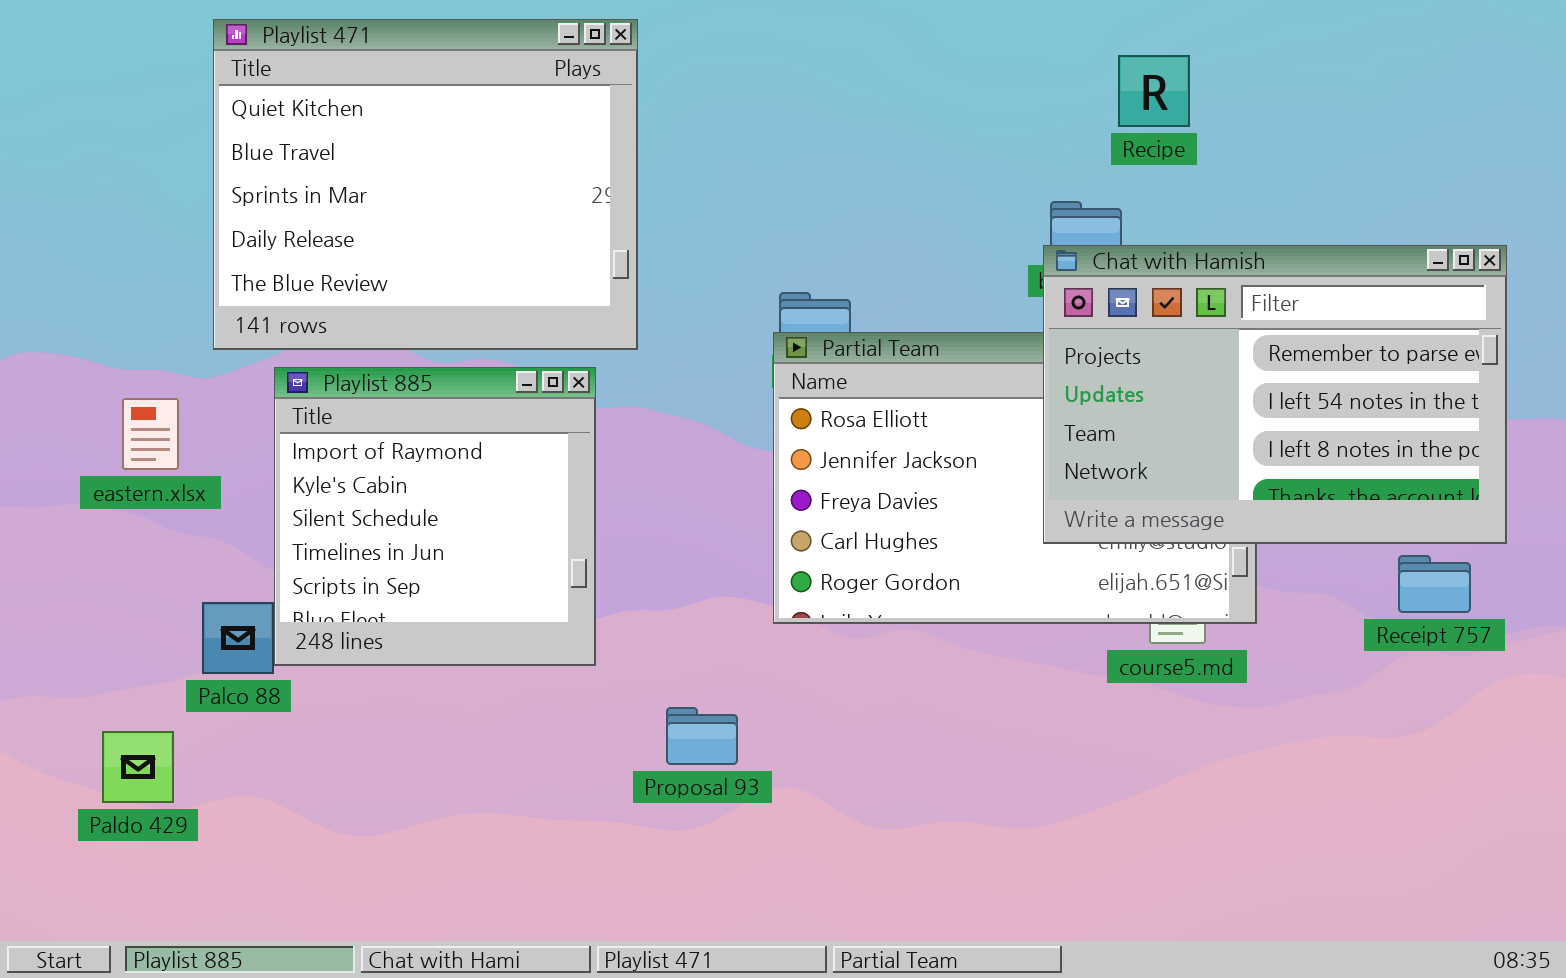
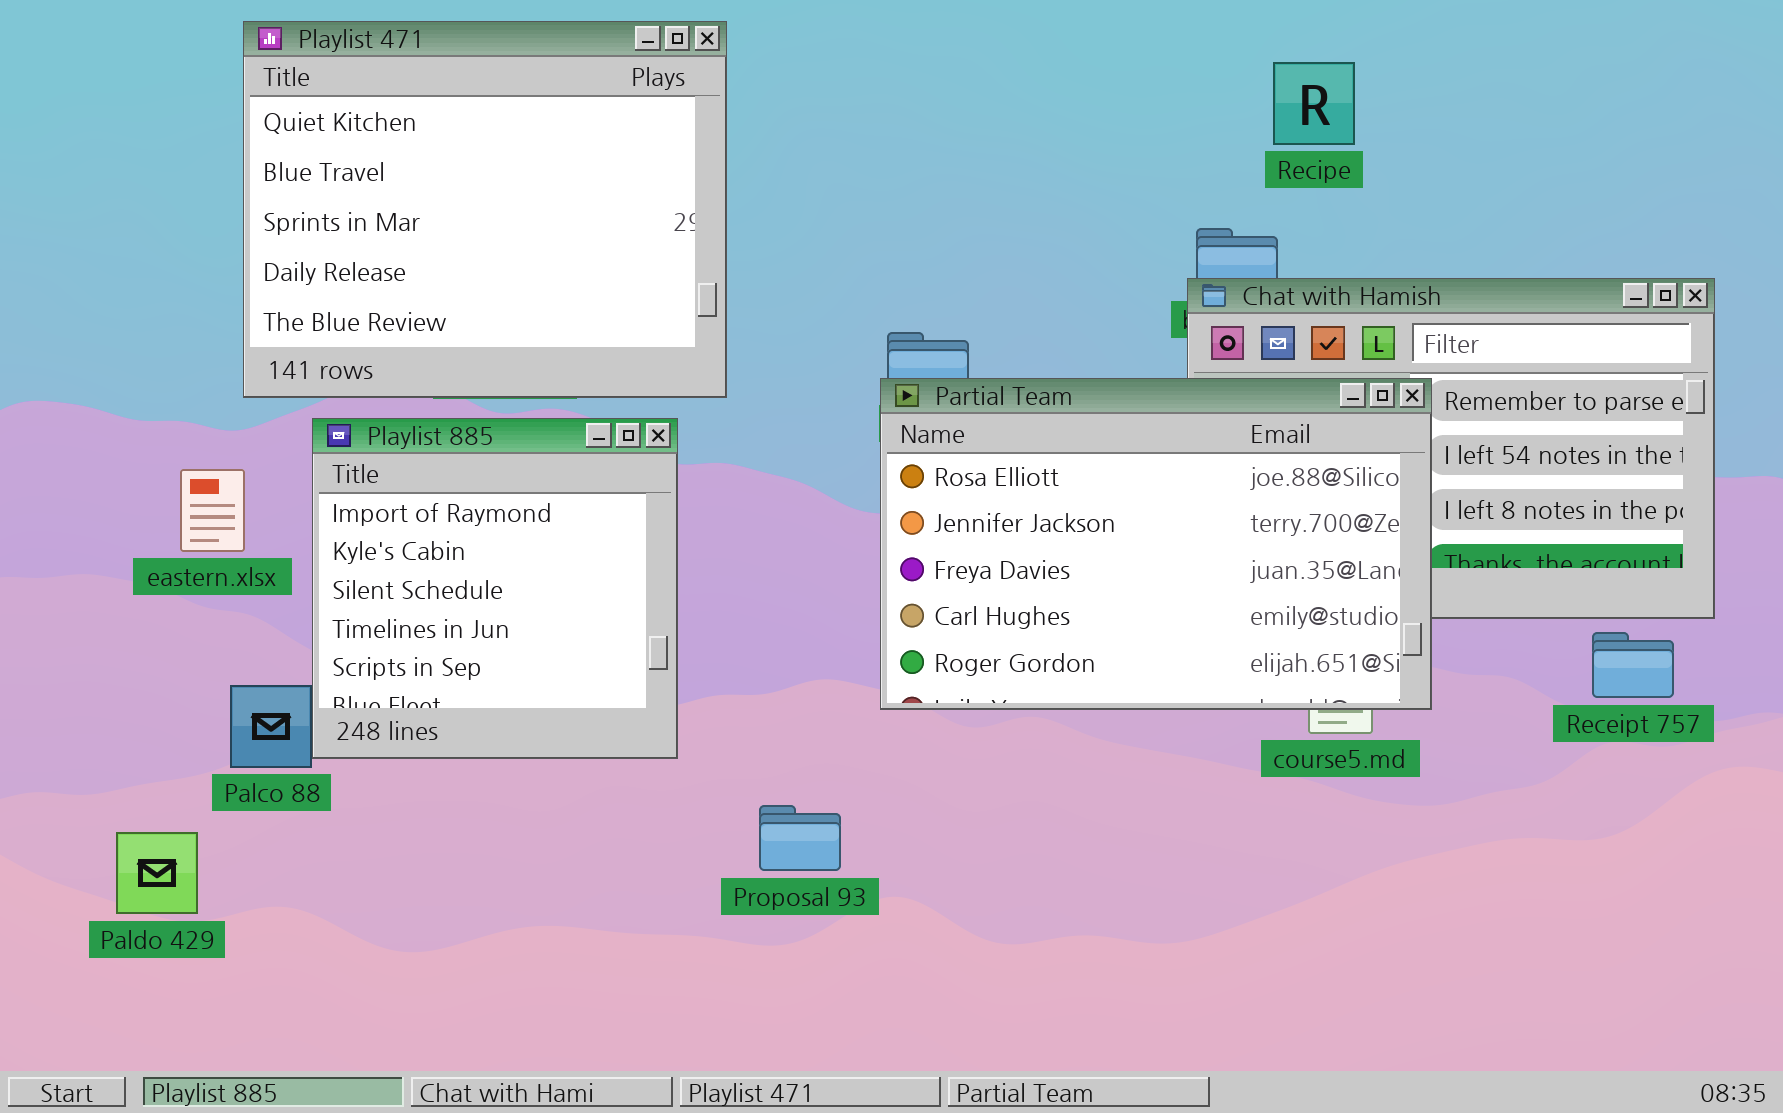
Partial Team: [773,332,1257,624] -> [880,378,1432,710], raised
eastern.xlsx: [122,398,179,470] -> [180,469,245,552], moved

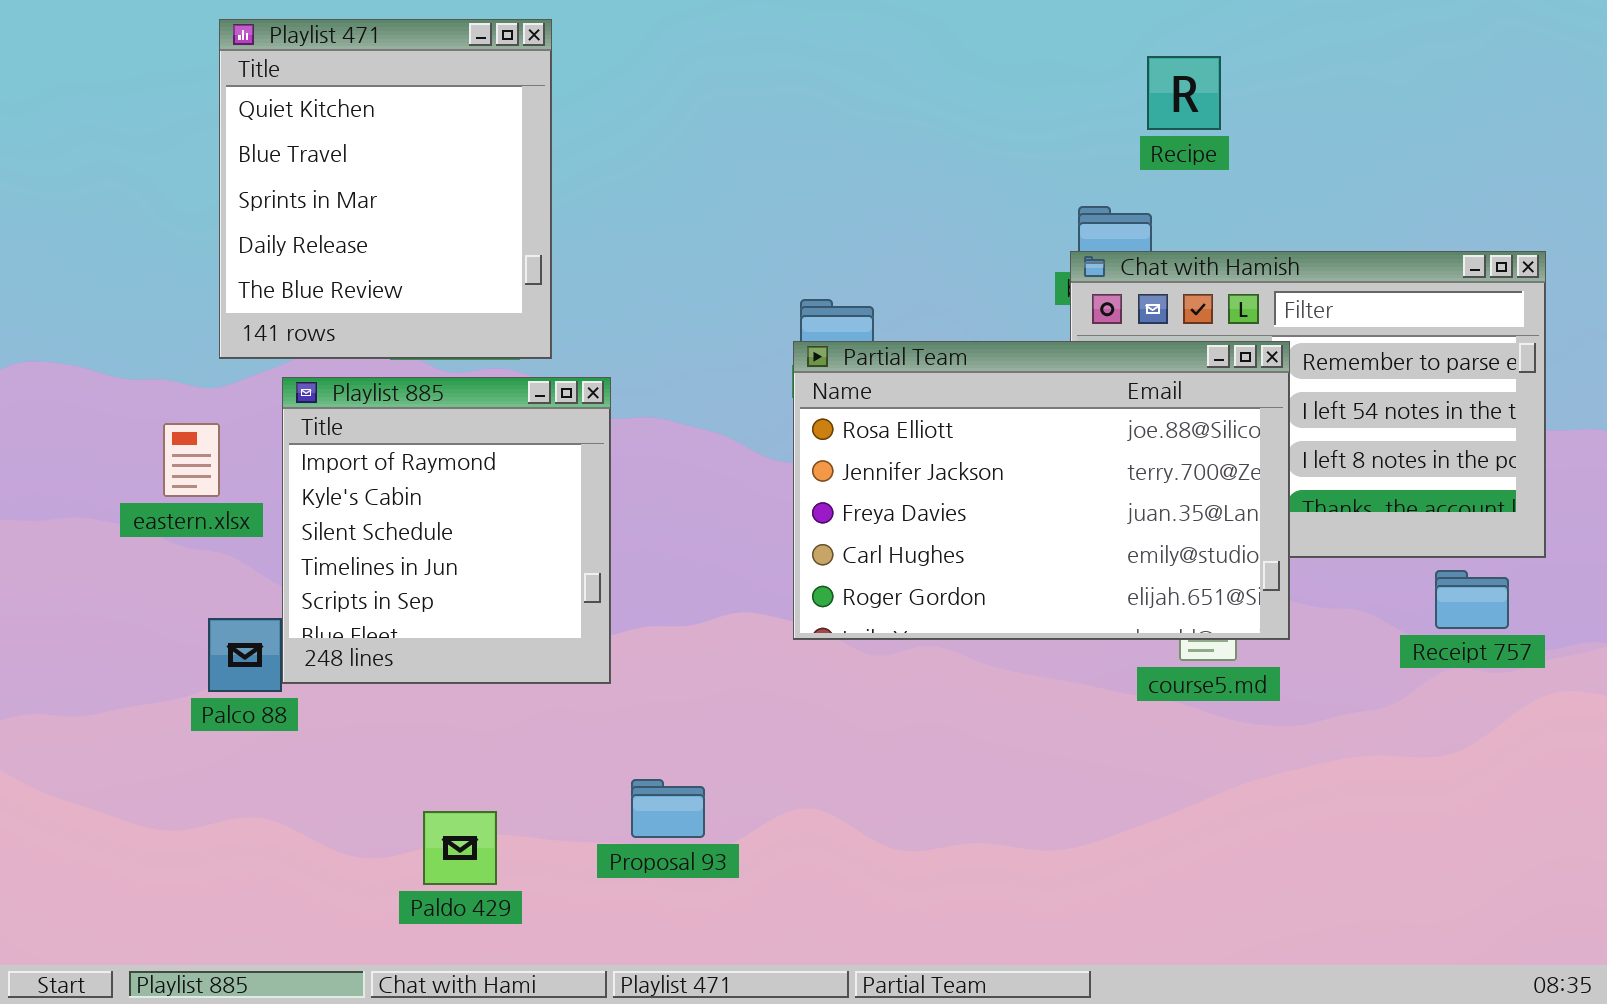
Playlist 471: [243,21,727,398] -> [219,19,552,359], resized
Proposal 93: [759,805,841,871] -> [631,779,705,838], moved
Paldo 429: [116,832,198,914] -> [423,811,497,885], moved

